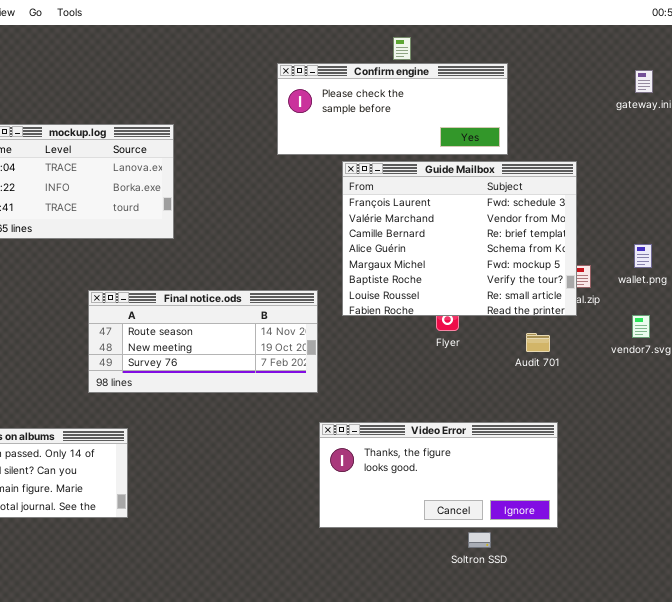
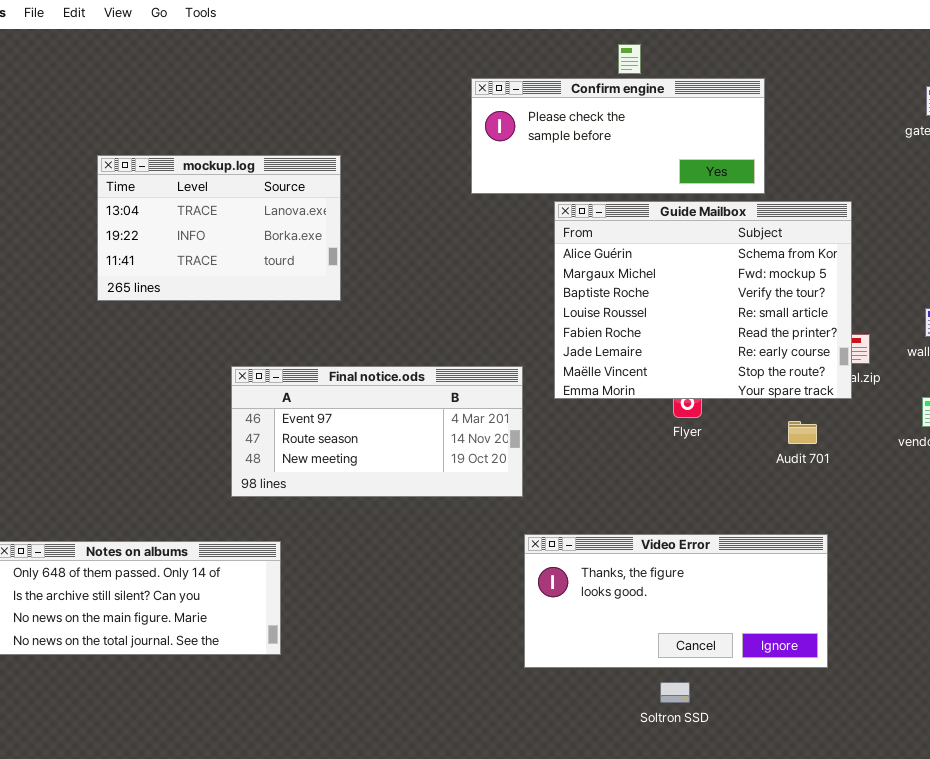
Guide Mailbox: [342,161,577,316] -> [554,201,852,399], scrolled down 3 rows
Final notice.ods: [88,290,318,393] -> [231,366,523,497], scrolled up 1 row
Soltron SSD: [468,532,491,548] -> [660,682,690,703], moved

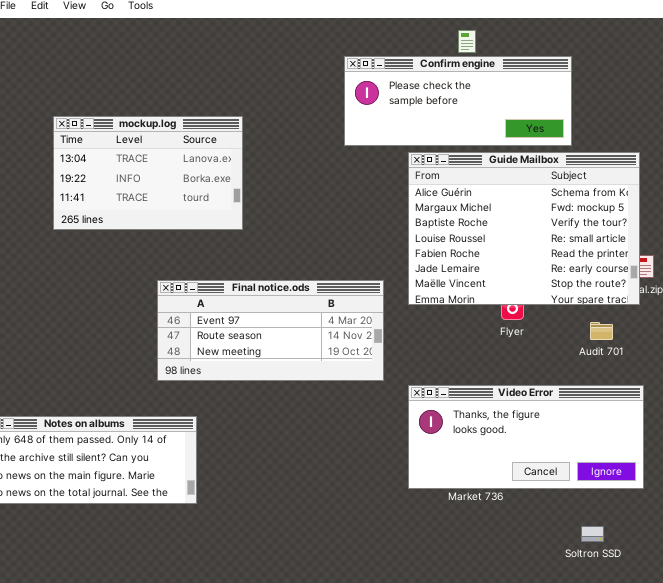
Video Error: [524,534,828,668] -> [408,385,644,489], moved
Soltron SSD: [660,682,690,703] -> [581,526,604,542], moved

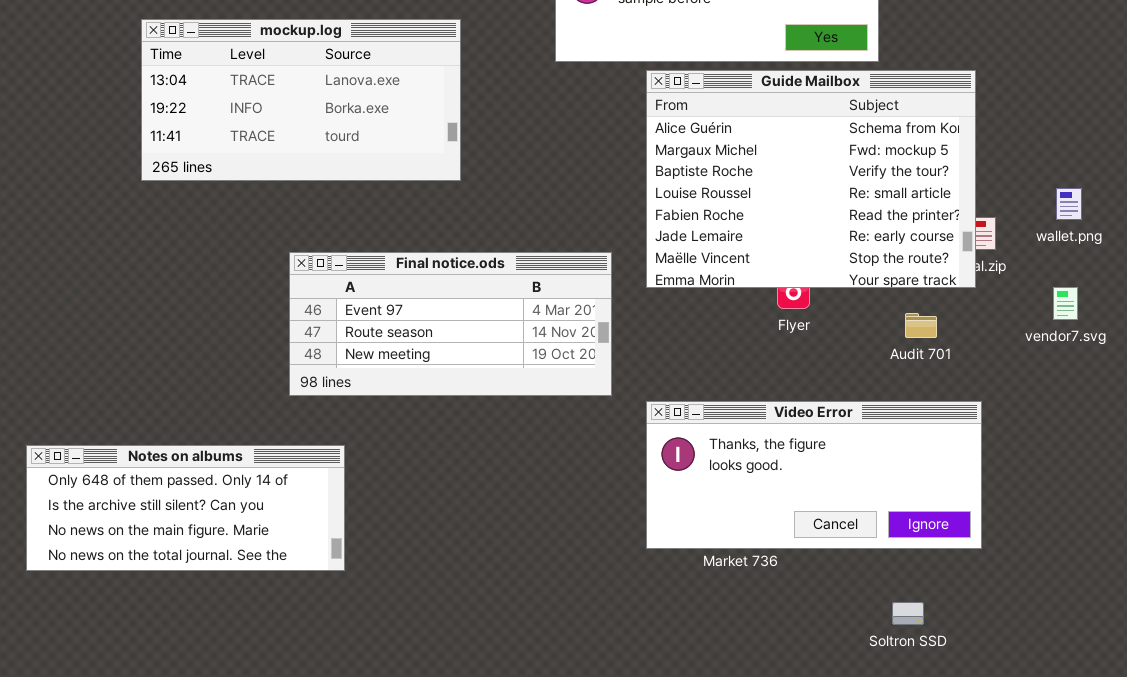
mockup.log: [53,116,243,230] -> [141,19,461,181], resized

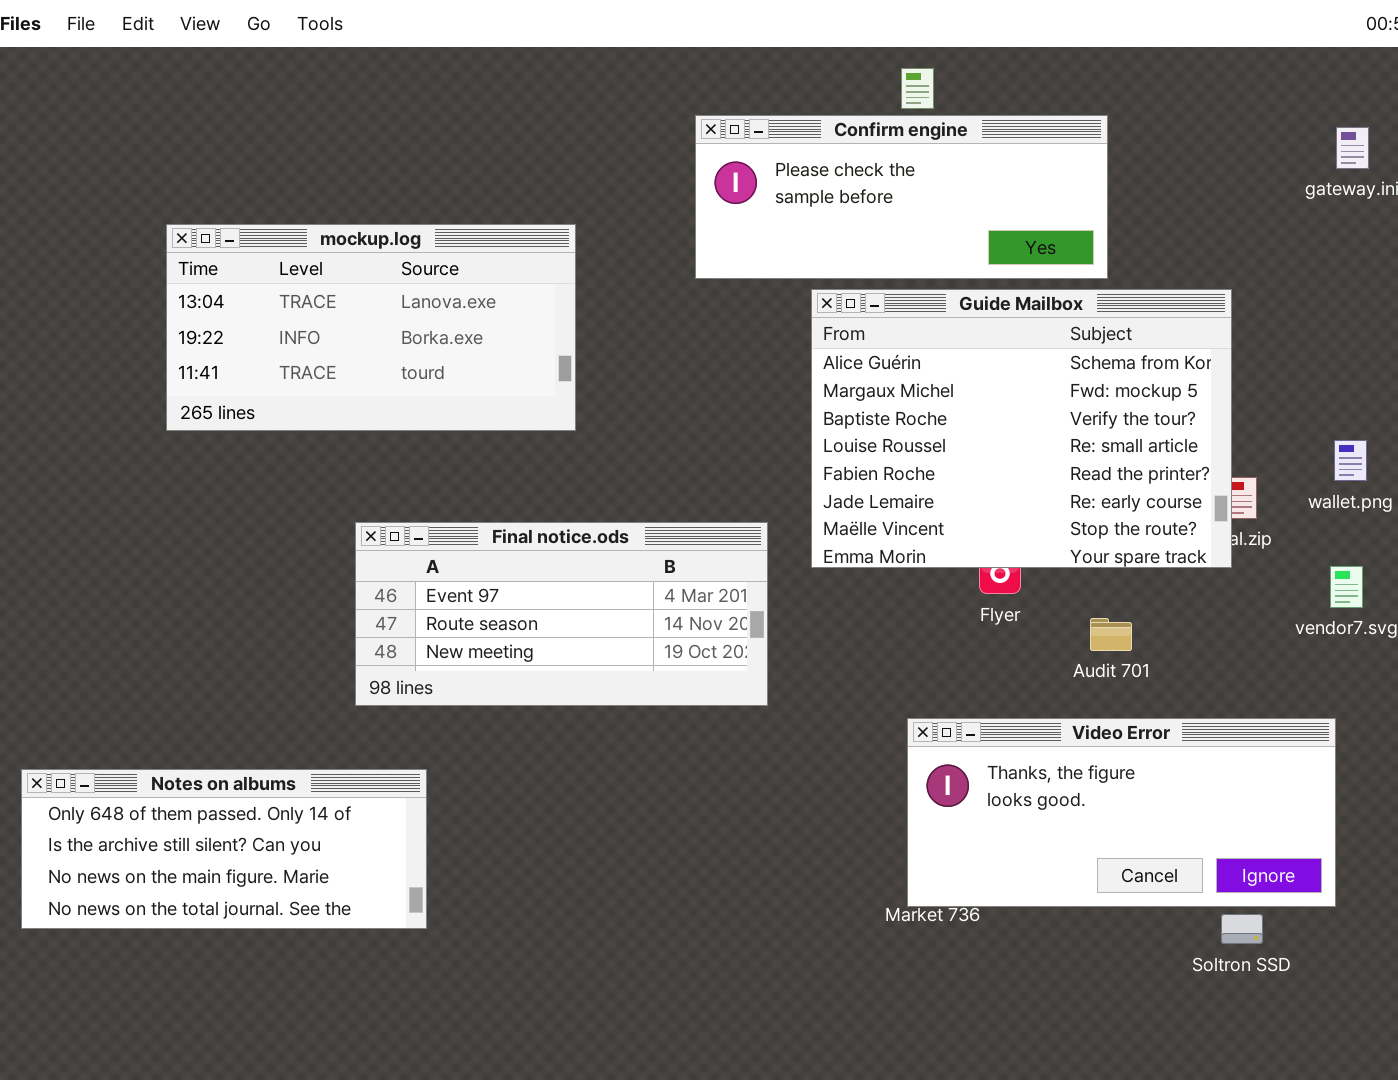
Audit 701: [905,313,937,338] -> [1090,618,1132,651], moved
Video Error: [646,401,982,549] -> [907,718,1336,907], moved
Soltron SSD: [892,602,924,625] -> [1221,914,1263,944], moved

